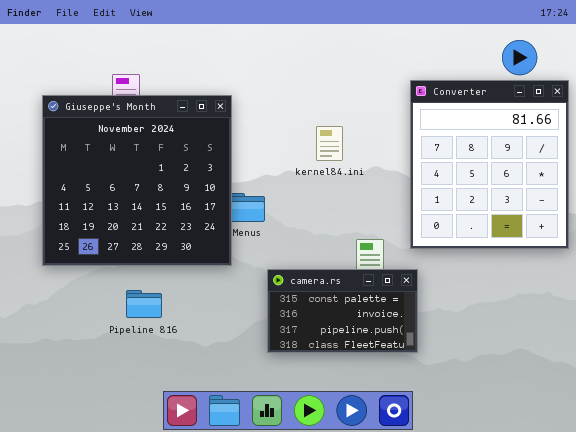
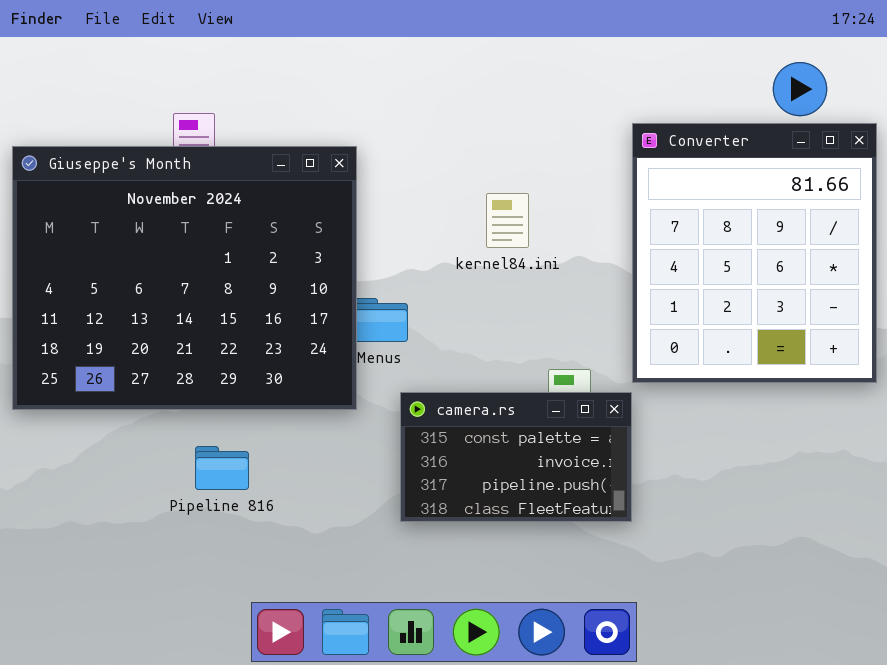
Giuseppe's Month: [42,95,232,266] -> [12,146,357,410], resized
camera.rs: [267,269,418,353] -> [400,392,632,522], moved

